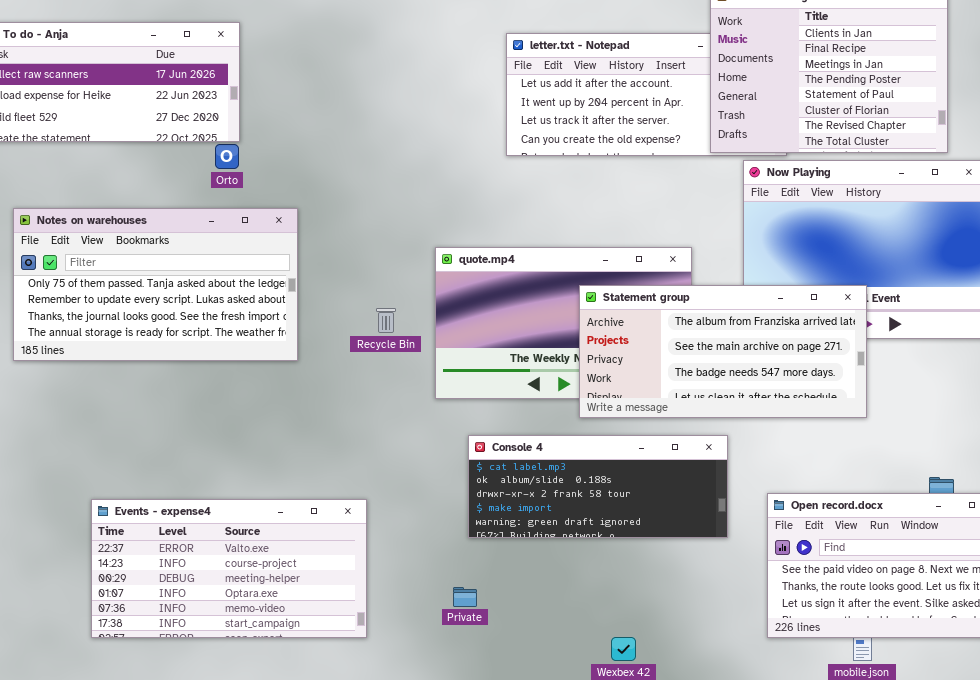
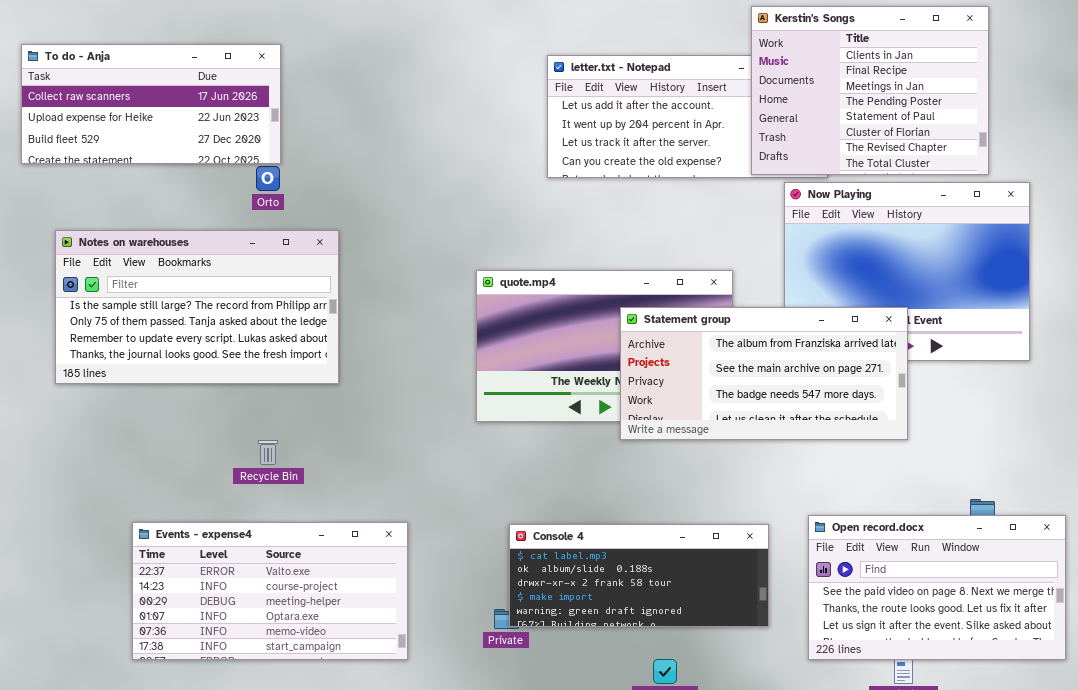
Notes on warehouses: [13,208,298,361] -> [55,230,339,384], scrolled up 1 row
Recycle Bin: [376,308,396,333] -> [258,440,278,465], moved
Console 4: [468,435,728,538] -> [509,524,769,627], moved

